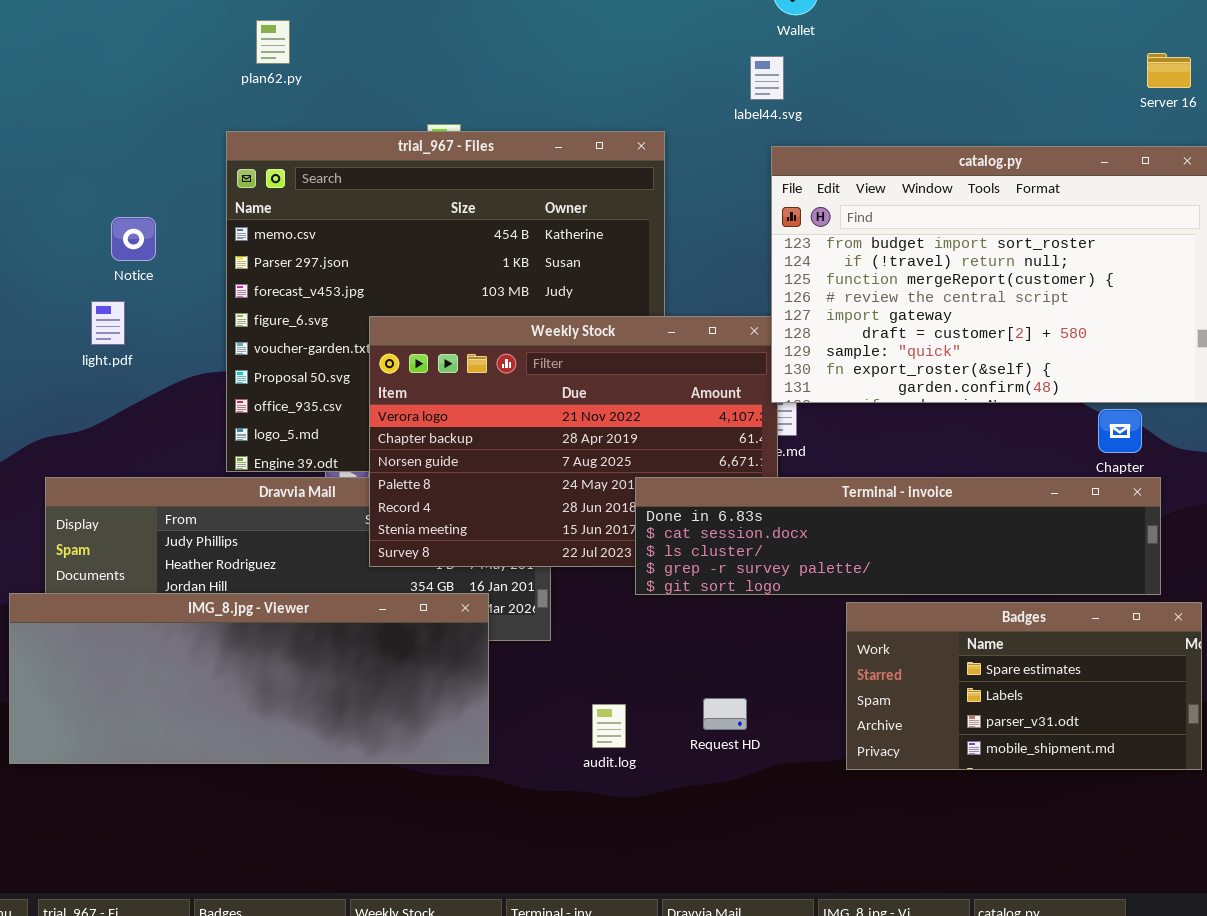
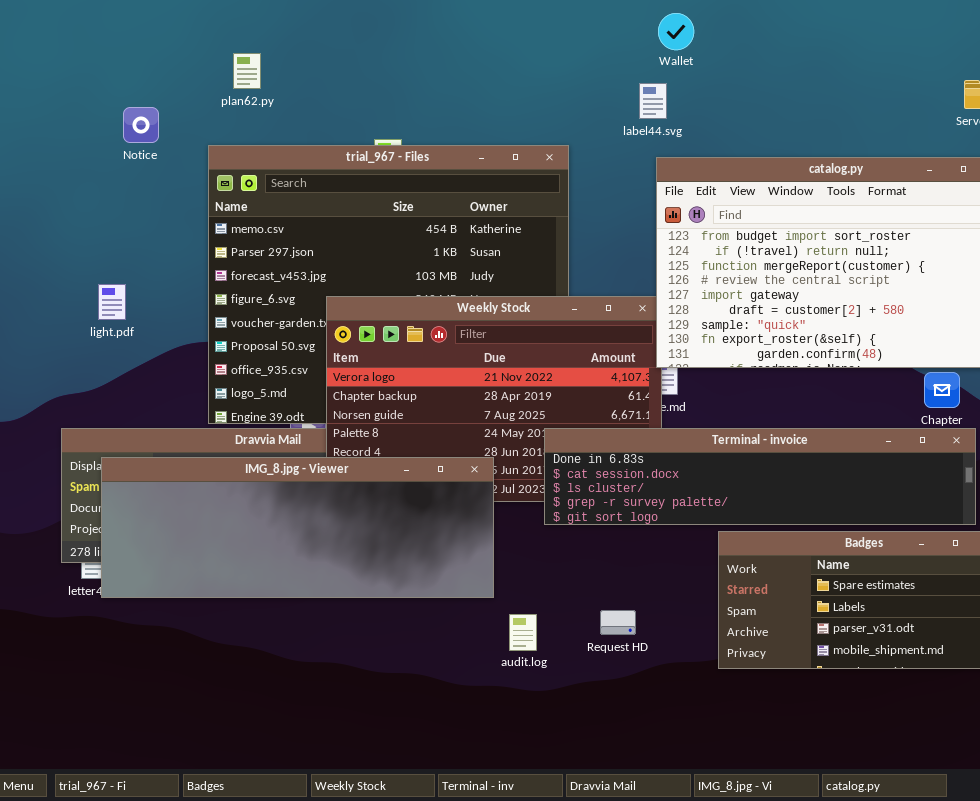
Notice: [111,217,156,261] -> [123,107,159,143], moved
IMG_8.jpg - Viewer: [9,593,489,764] -> [101,457,494,598], moved

